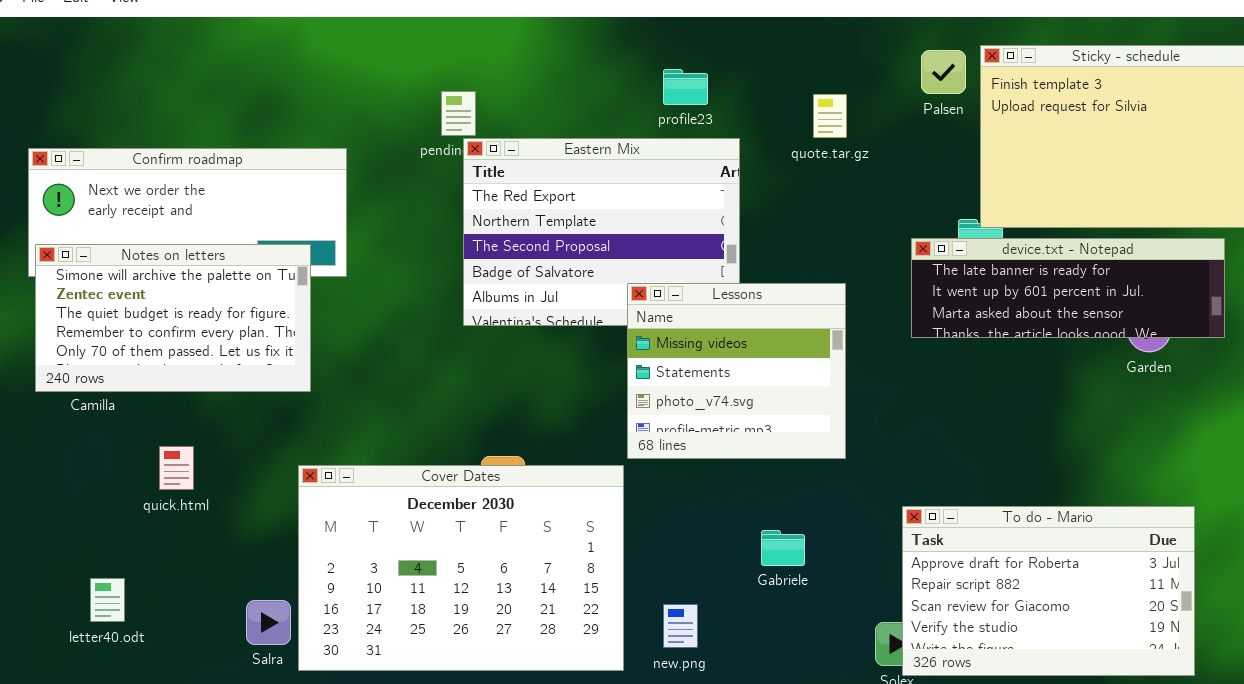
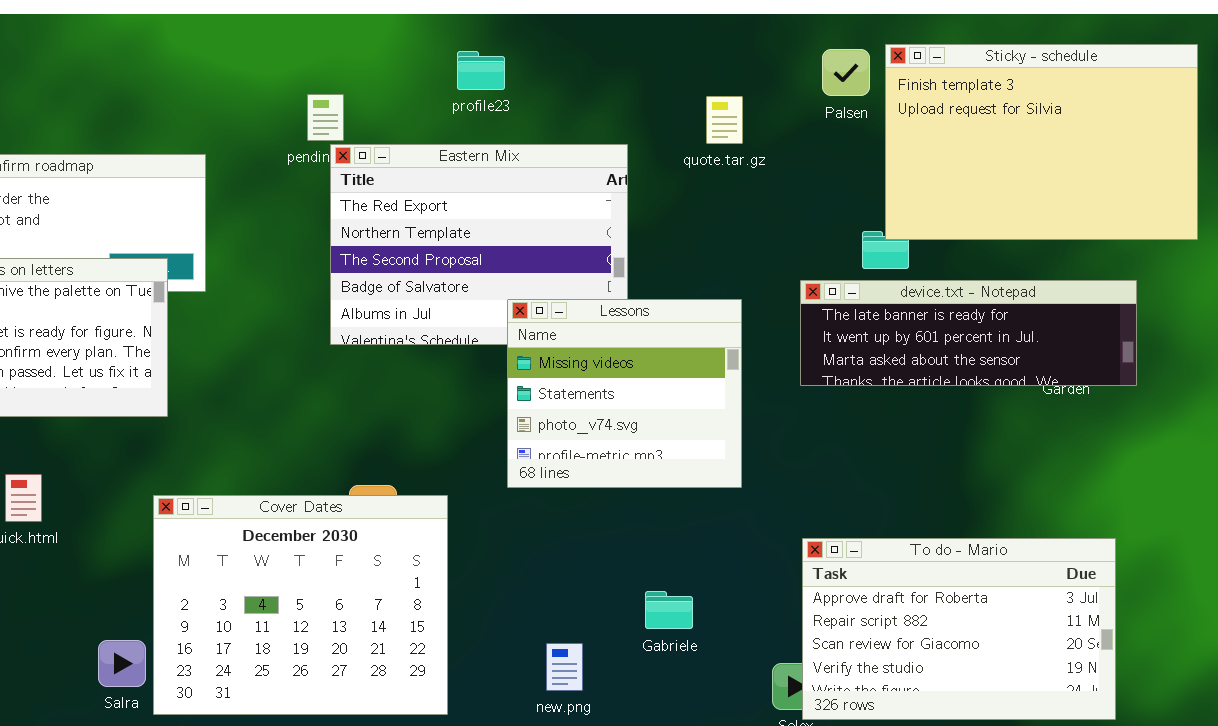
profile23: [663,69,708,105] -> [457,51,505,90], moved
device.txt - Notepad: [911,238,1225,338] -> [800,280,1137,386], moved
Cover Dates: [298,465,624,671] -> [153,495,448,715], resized
Gabriele: [761,530,805,566] -> [645,591,693,629], moved

